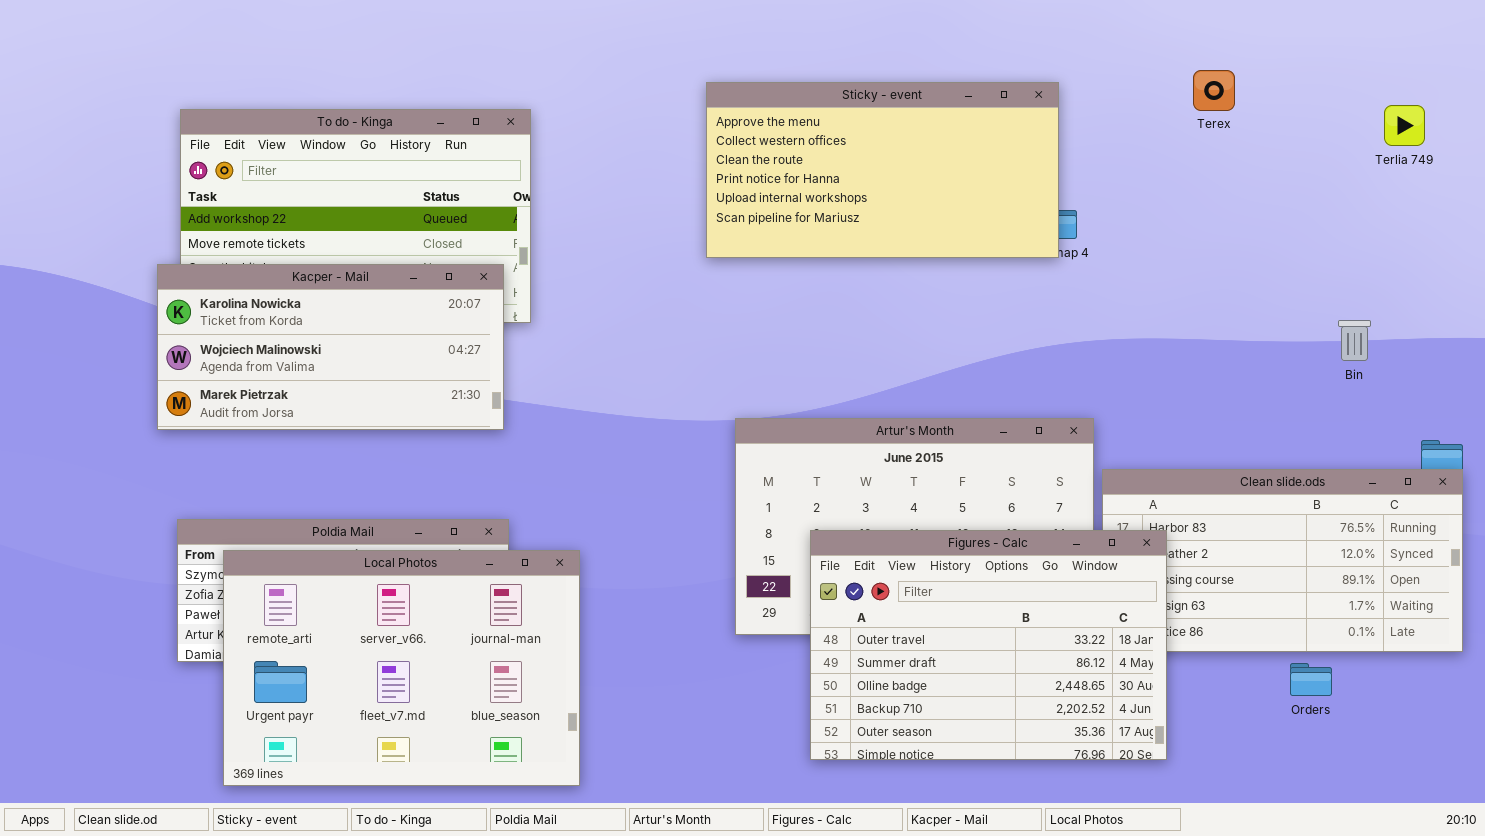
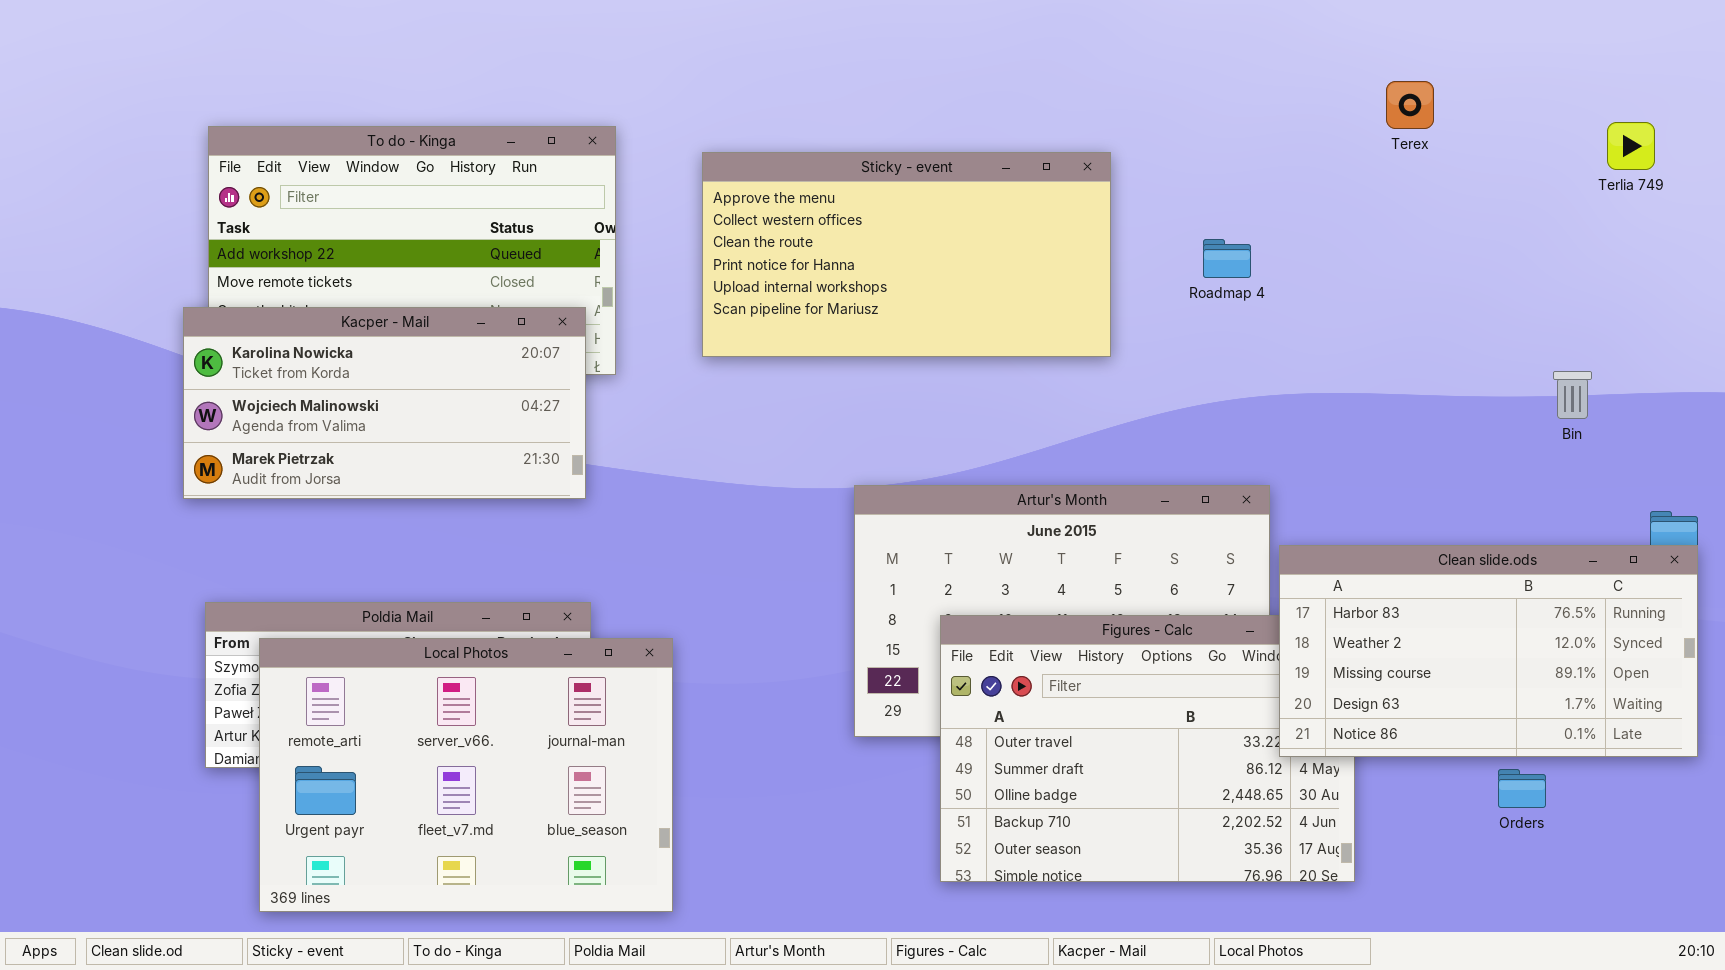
Sticky - event: [706,82,1059,258] -> [702,152,1111,357], moved
Clean slide.ods: [1102,469,1463,652] -> [1279,545,1698,757], raised

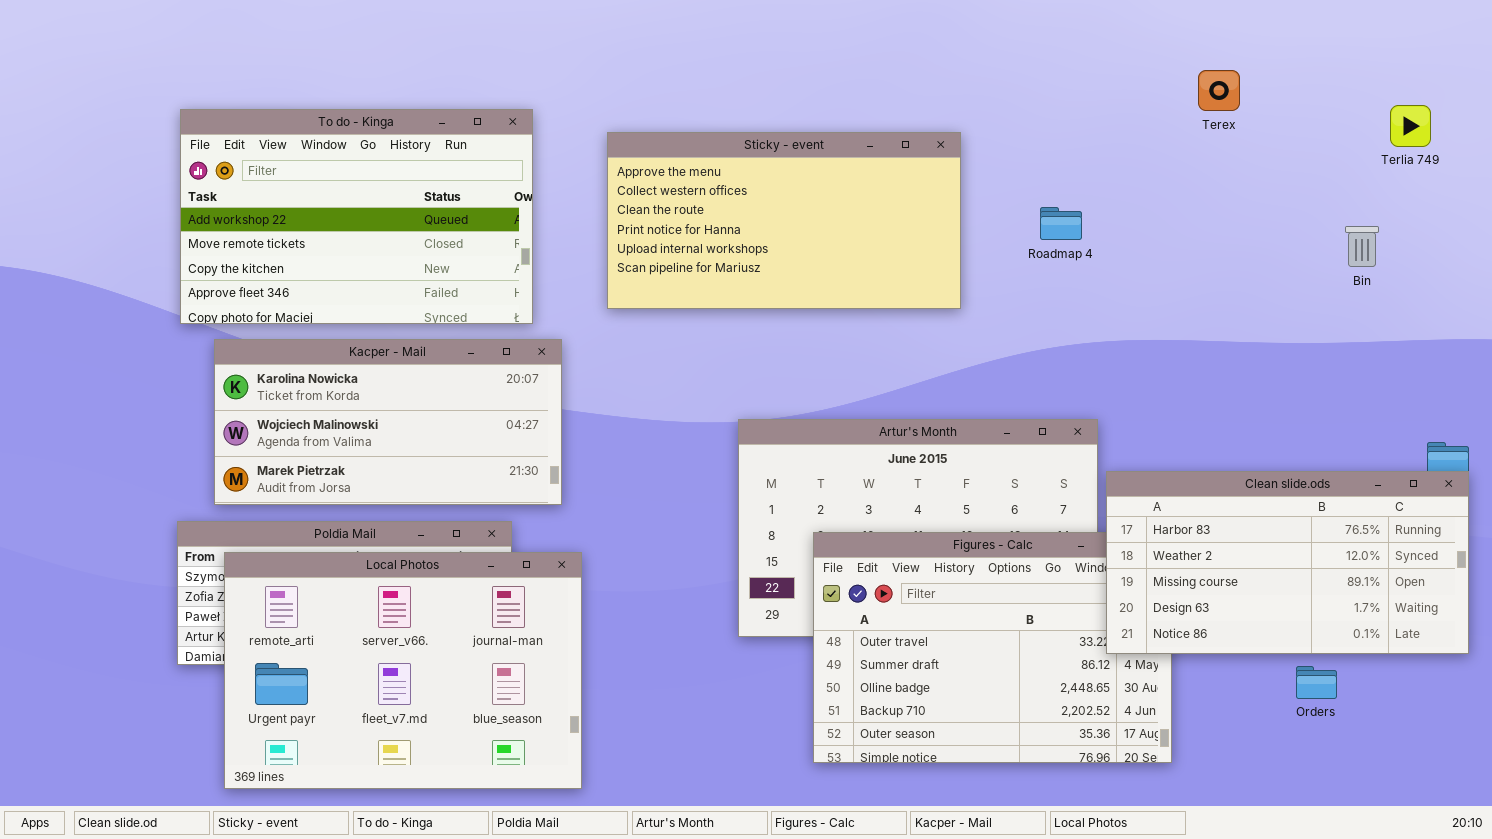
Kacper - Mail: [183,307,586,499] -> [214,339,562,505], moved
Bin: [1553,371,1592,419] -> [1345,226,1379,267], moved

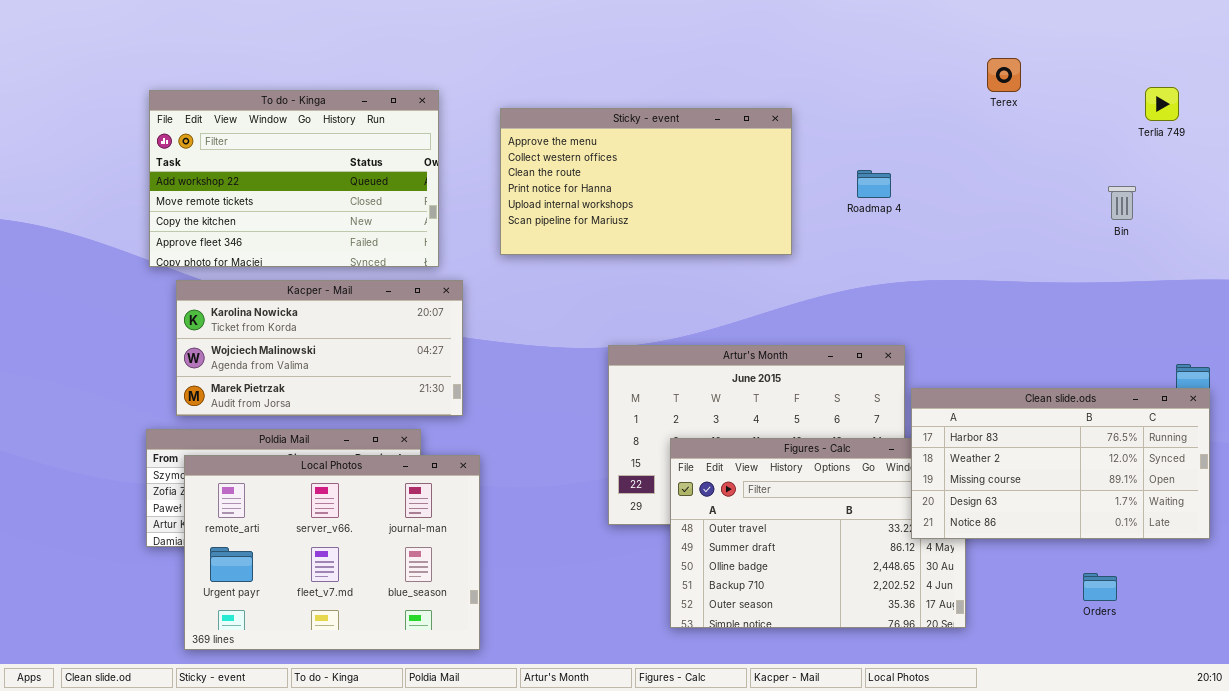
Orders: [1296,666,1337,699] -> [1083,573,1117,601], moved

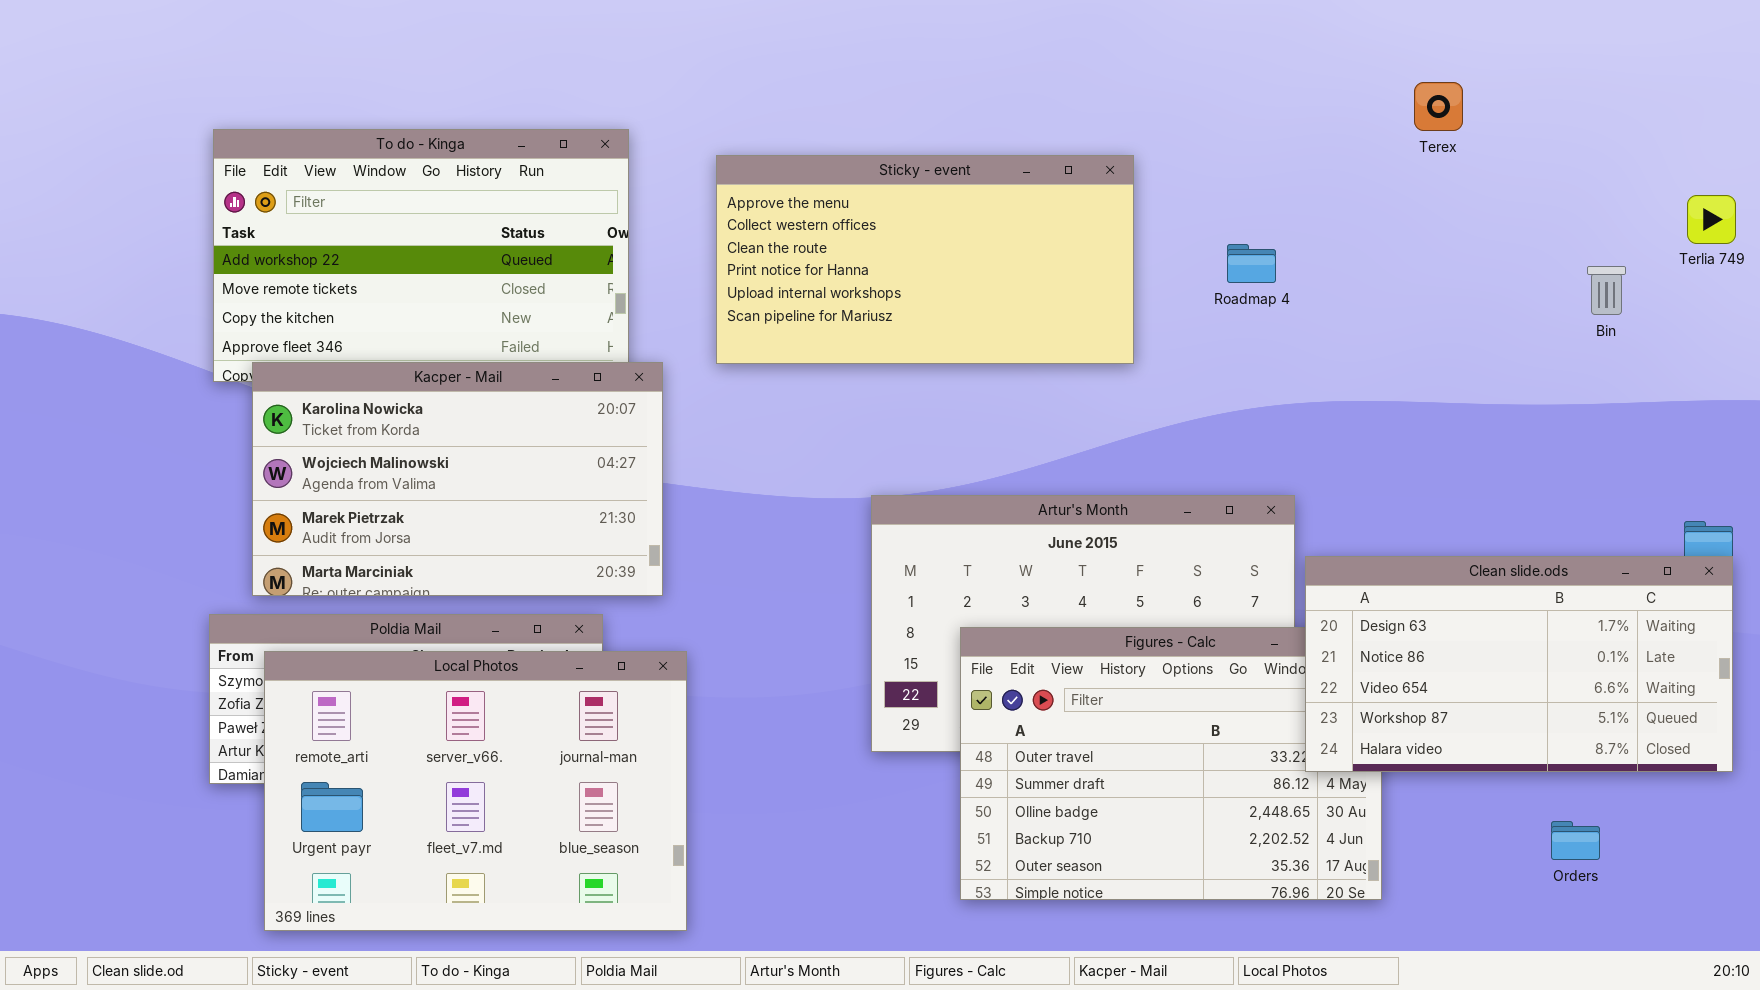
Terlia 749: [1145,87,1179,121] -> [1687,195,1736,244], moved
Kacper - Mail: [176,280,463,416] -> [252,362,663,596], resized
Clean slide.ods: [911,388,1210,539] -> [1305,556,1733,772], scrolled down 3 rows

